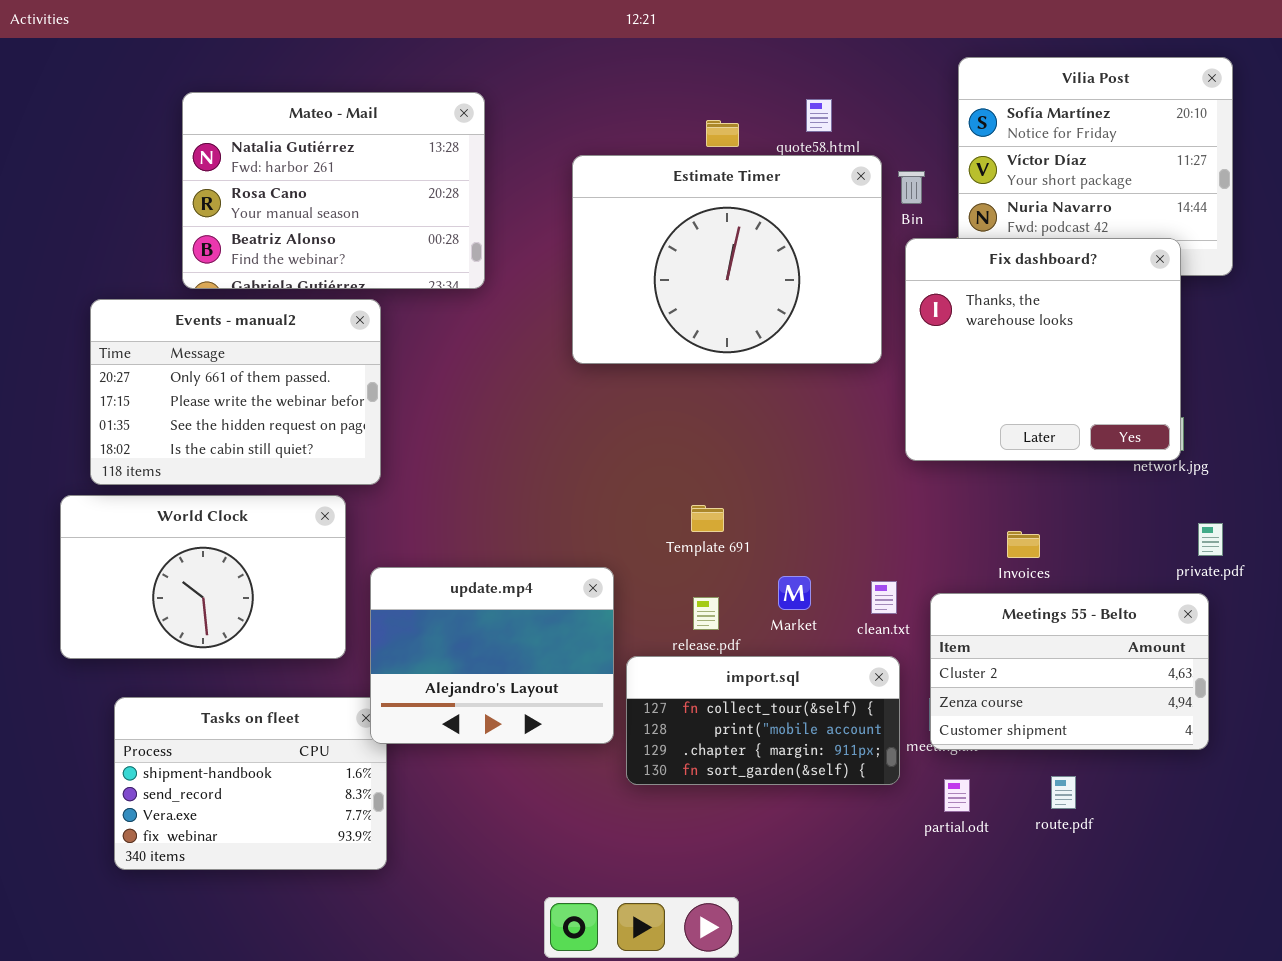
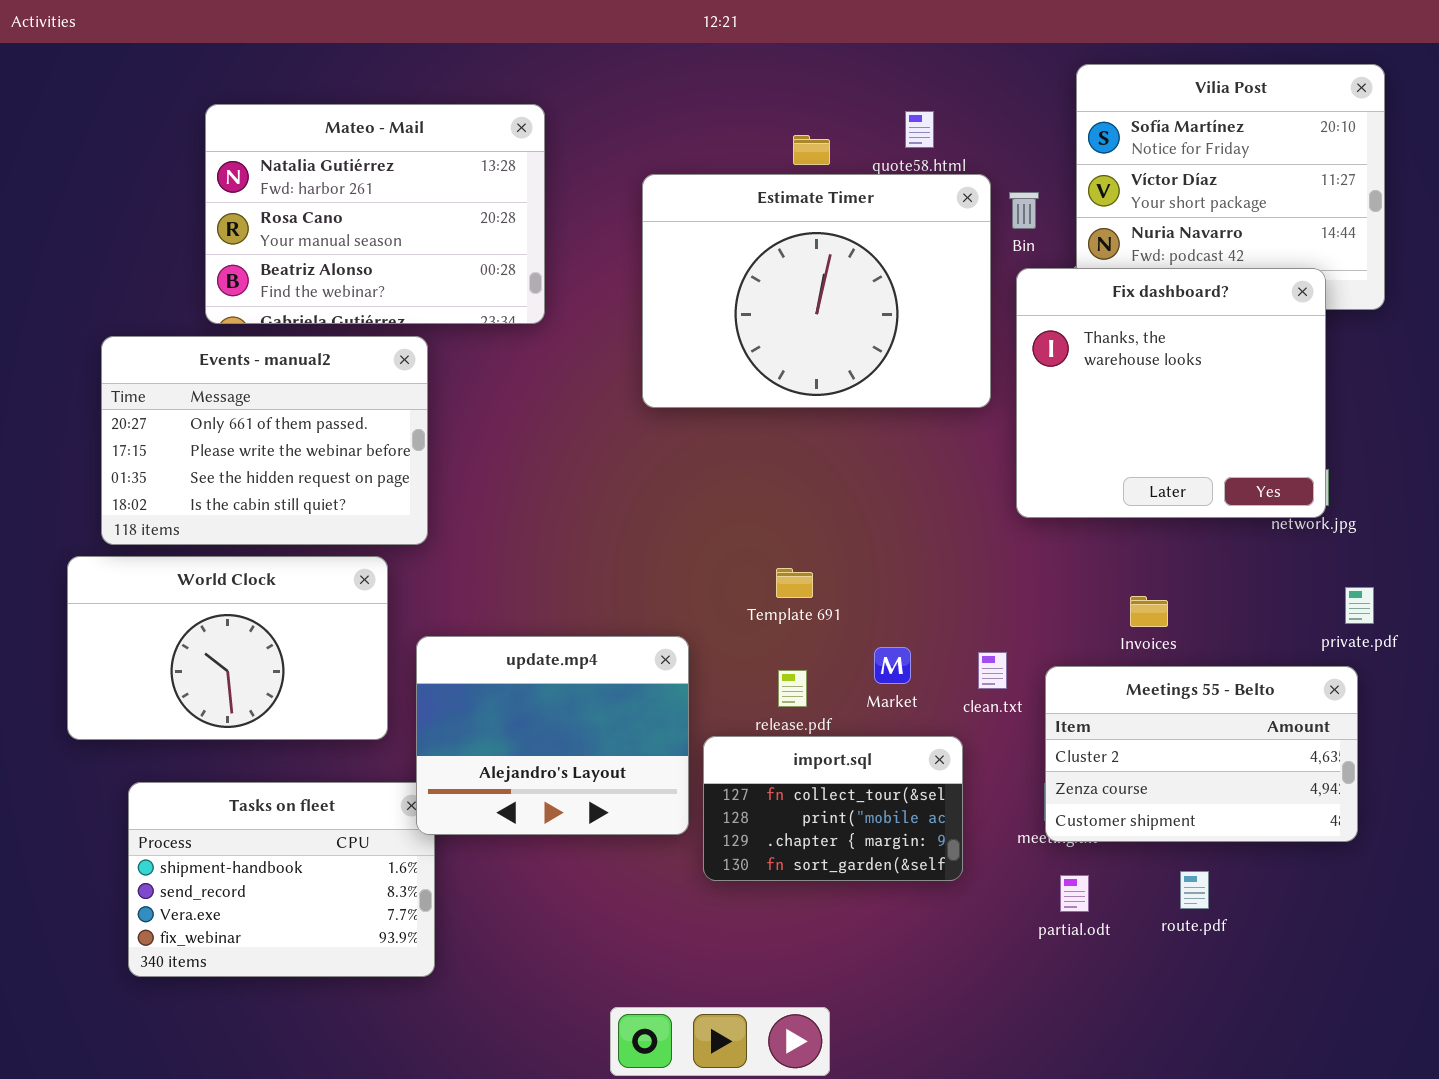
import.sql: [626,656,900,785] -> [703,736,963,881], resized

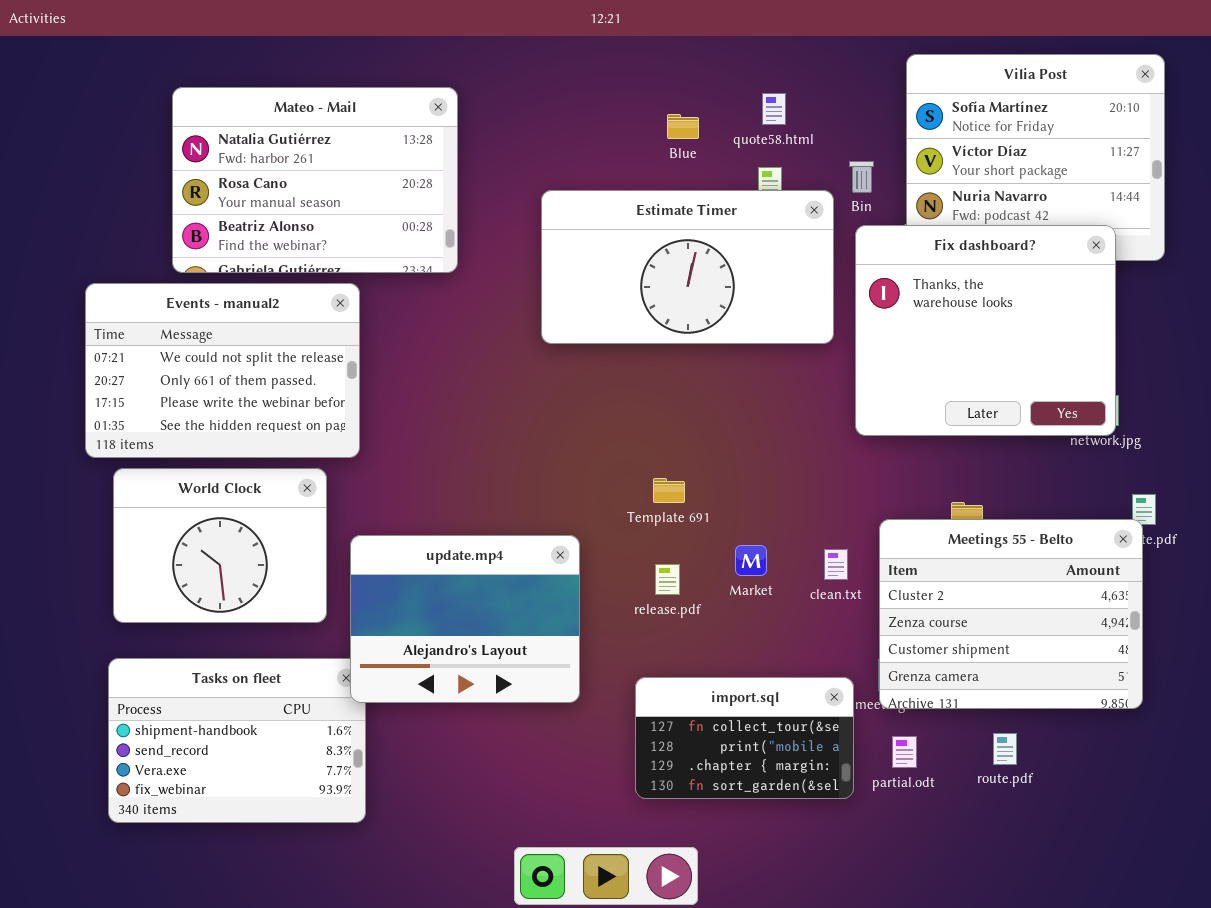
Estimate Timer: [642,174,991,408] -> [541,190,834,344], resized
Events - manual2: [101,336,428,545] -> [85,283,360,458], scrolled up 1 row
World Clock: [67,556,388,740] -> [113,468,327,623], resized
Meetings 55 - Belto: [1045,666,1358,842] -> [879,519,1143,709], resized
import.sql: [703,736,963,881] -> [635,677,854,799], moved

